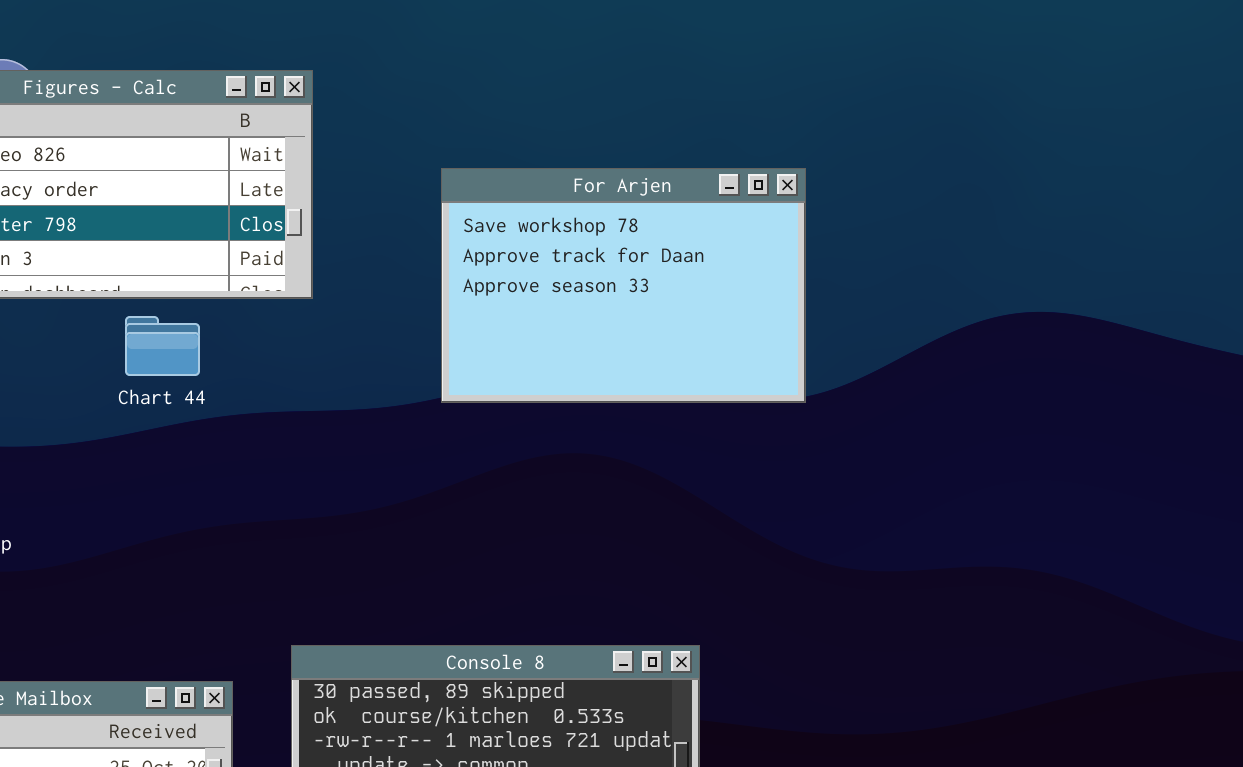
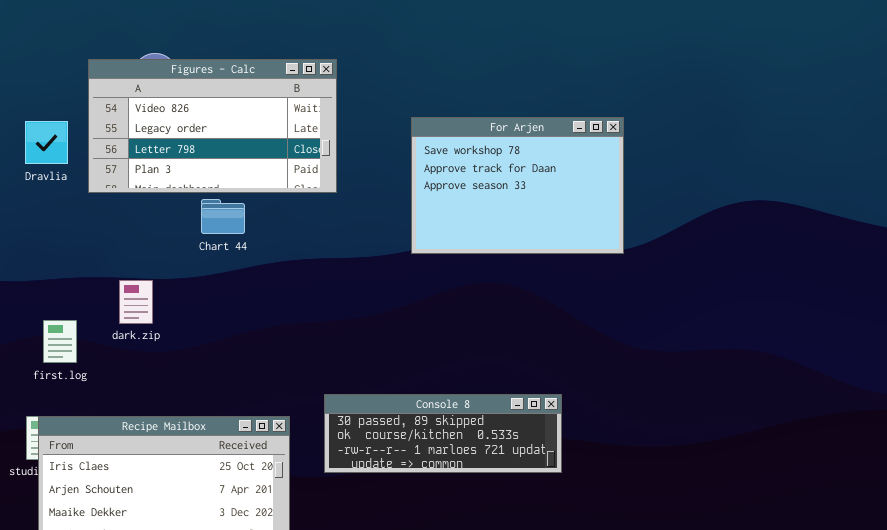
Chart 44: [125,316,200,376] -> [201,199,245,234], moved

